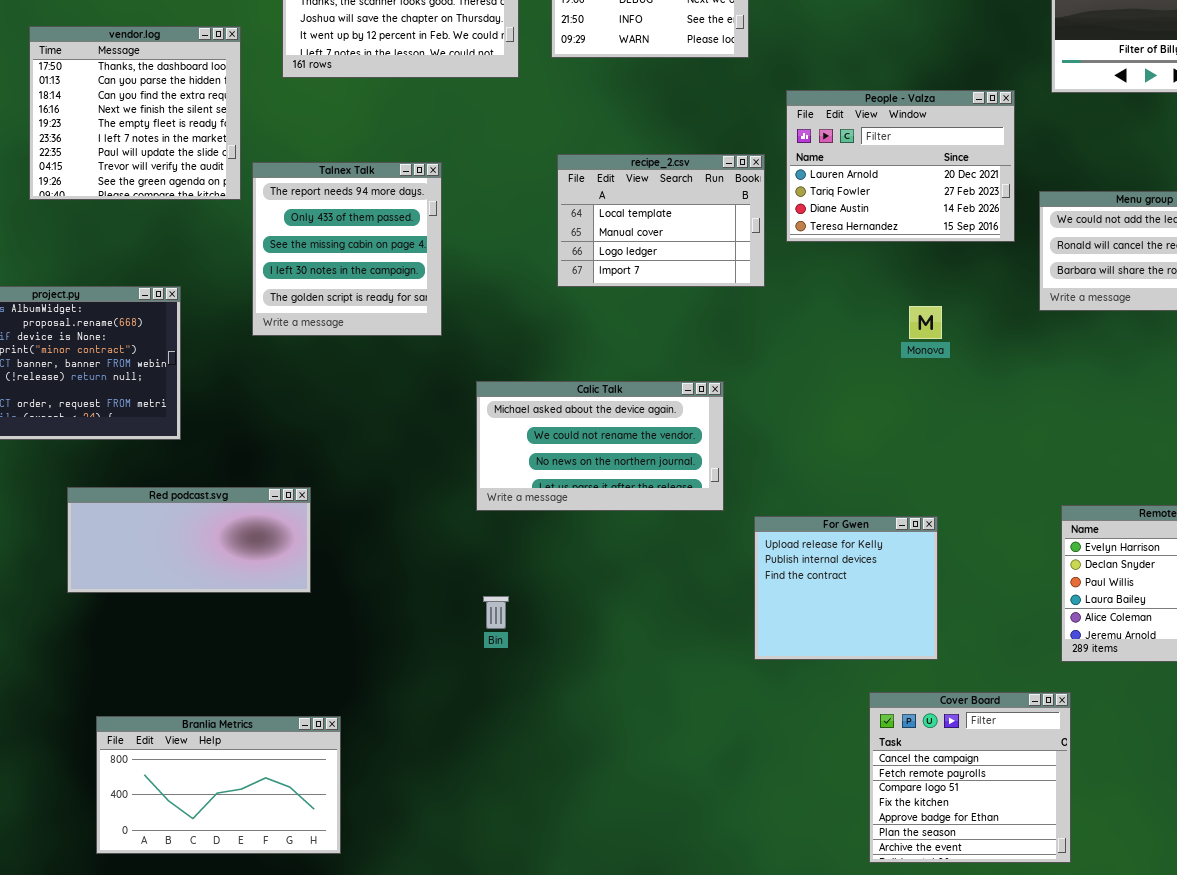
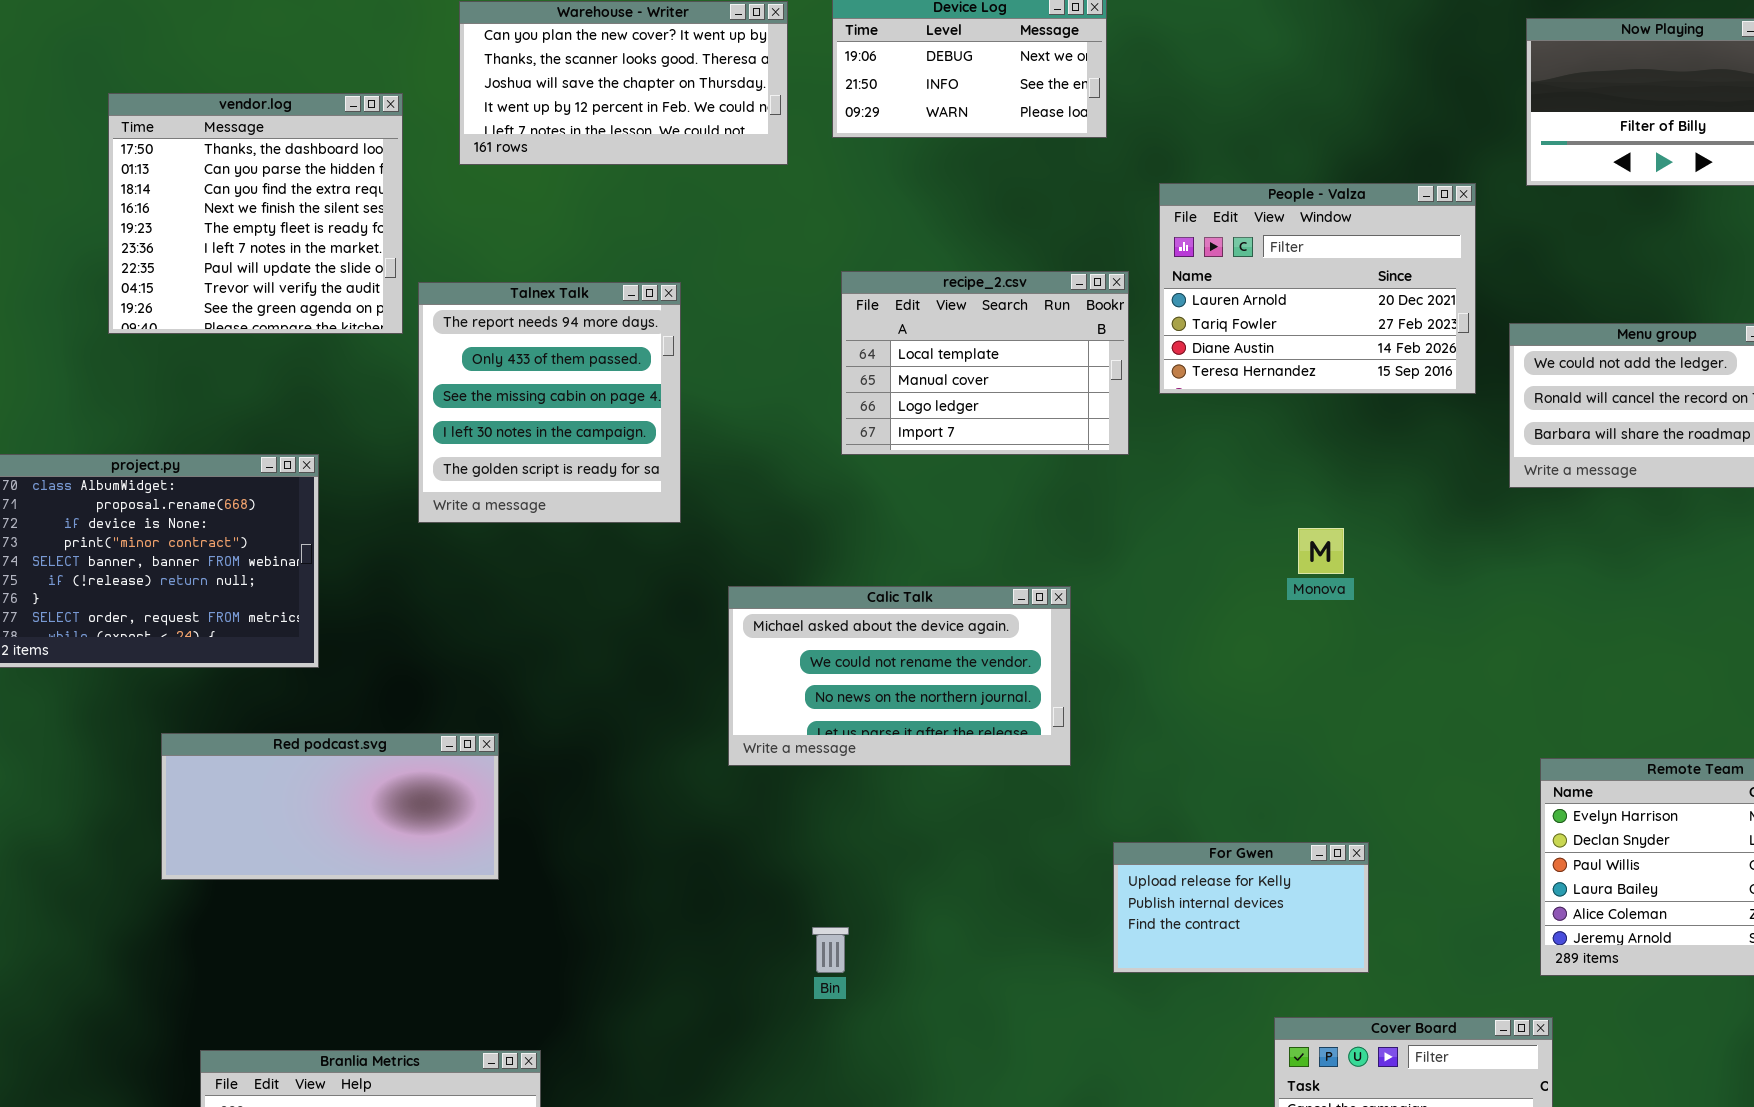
Monova: [909,306,942,339] -> [1298,528,1344,574], moved
For Gwen: [754,516,938,660] -> [1113,842,1369,973], resized
Bin: [483,596,509,629] -> [812,927,849,973], moved

